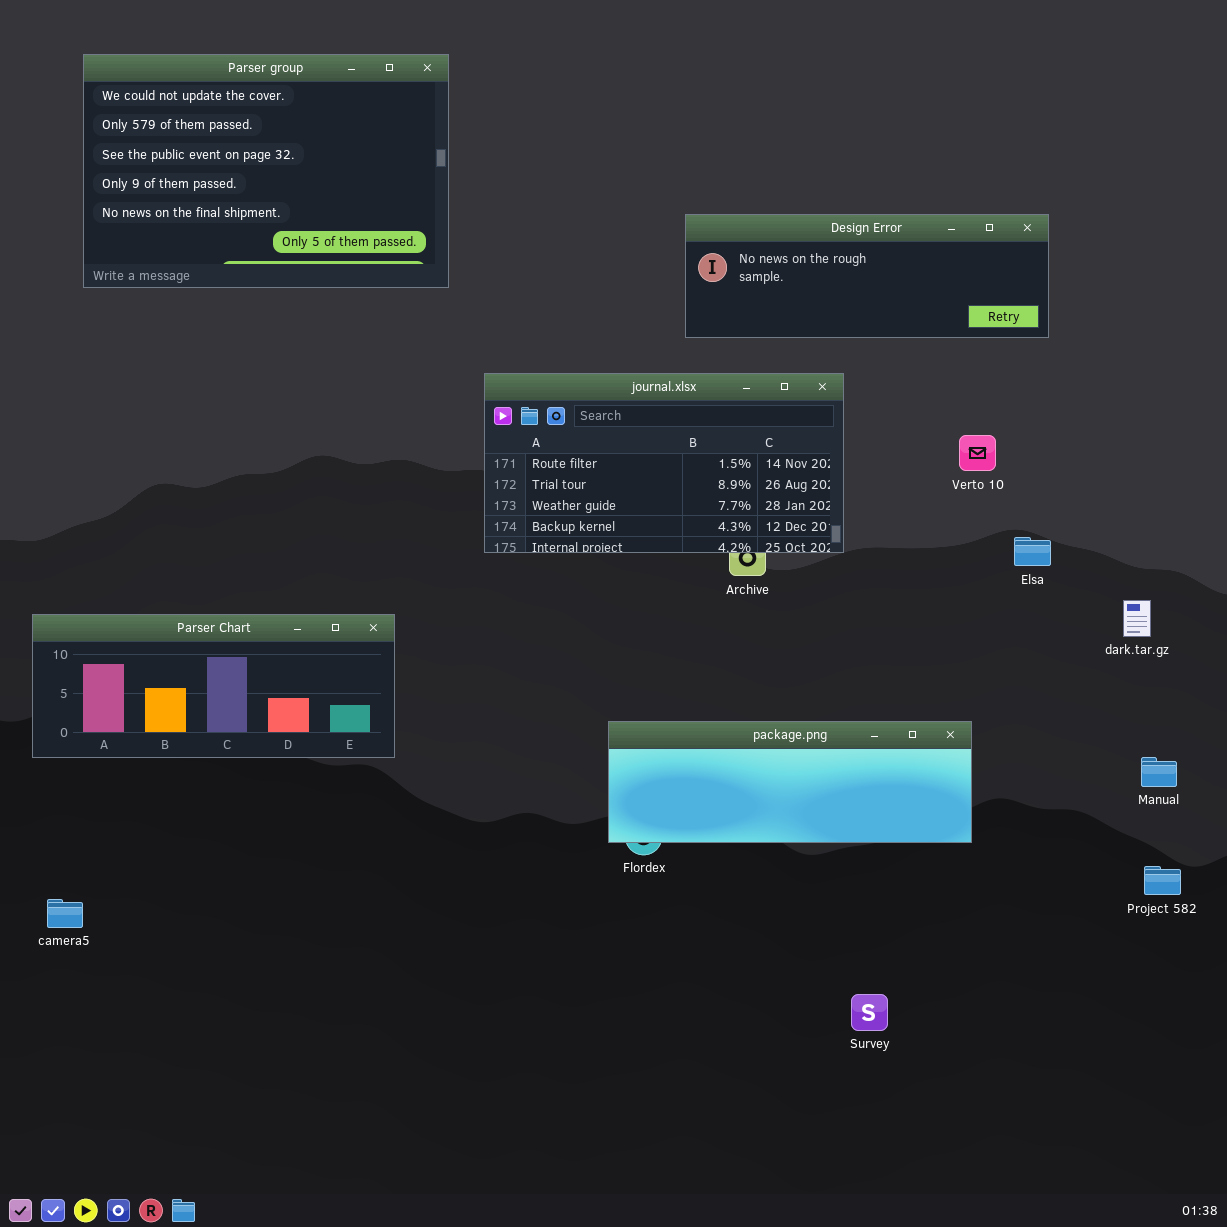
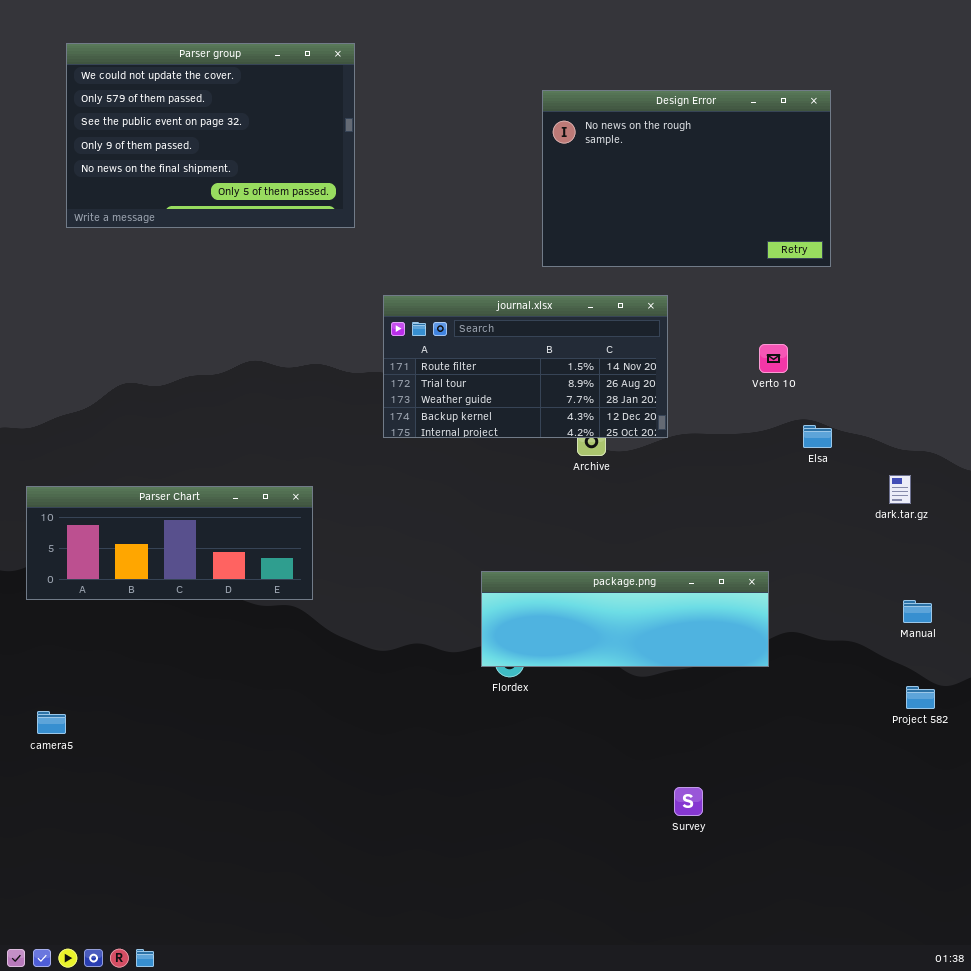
Design Error: [685,214,1049,338] -> [542,90,831,267], resized

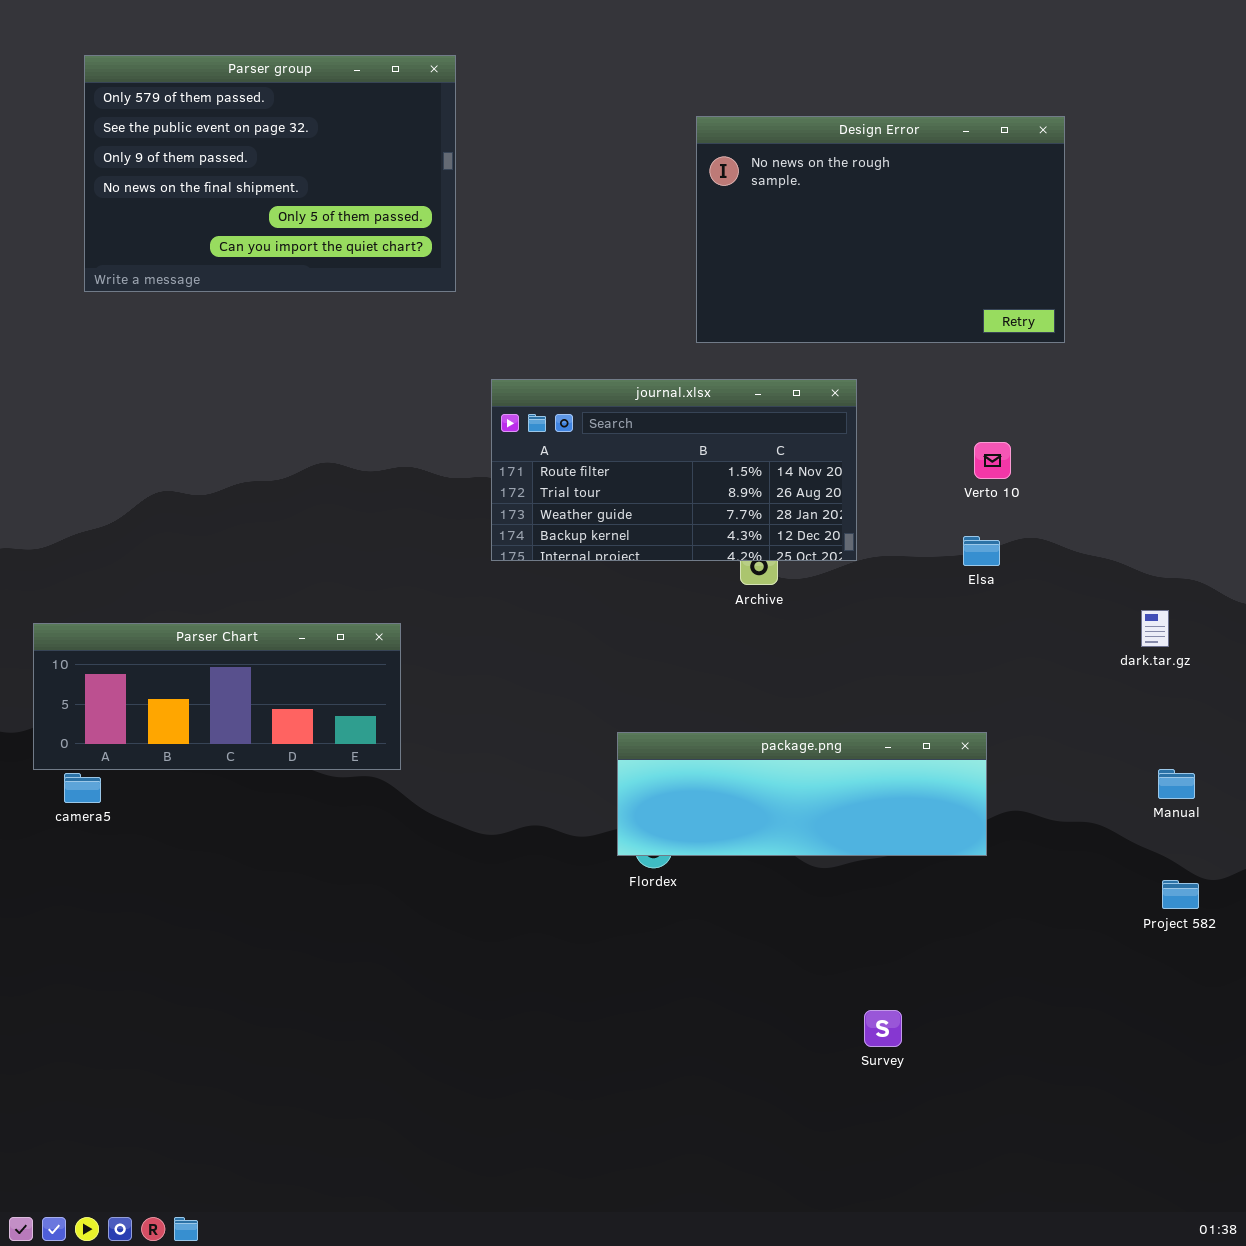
Parser group: [66,43,355,228] -> [84,55,456,292], scrolled down 1 row
Elsa: [803,425,832,448] -> [963,536,1000,566], moved
camera5: [37,711,66,734] -> [64,773,101,803], moved

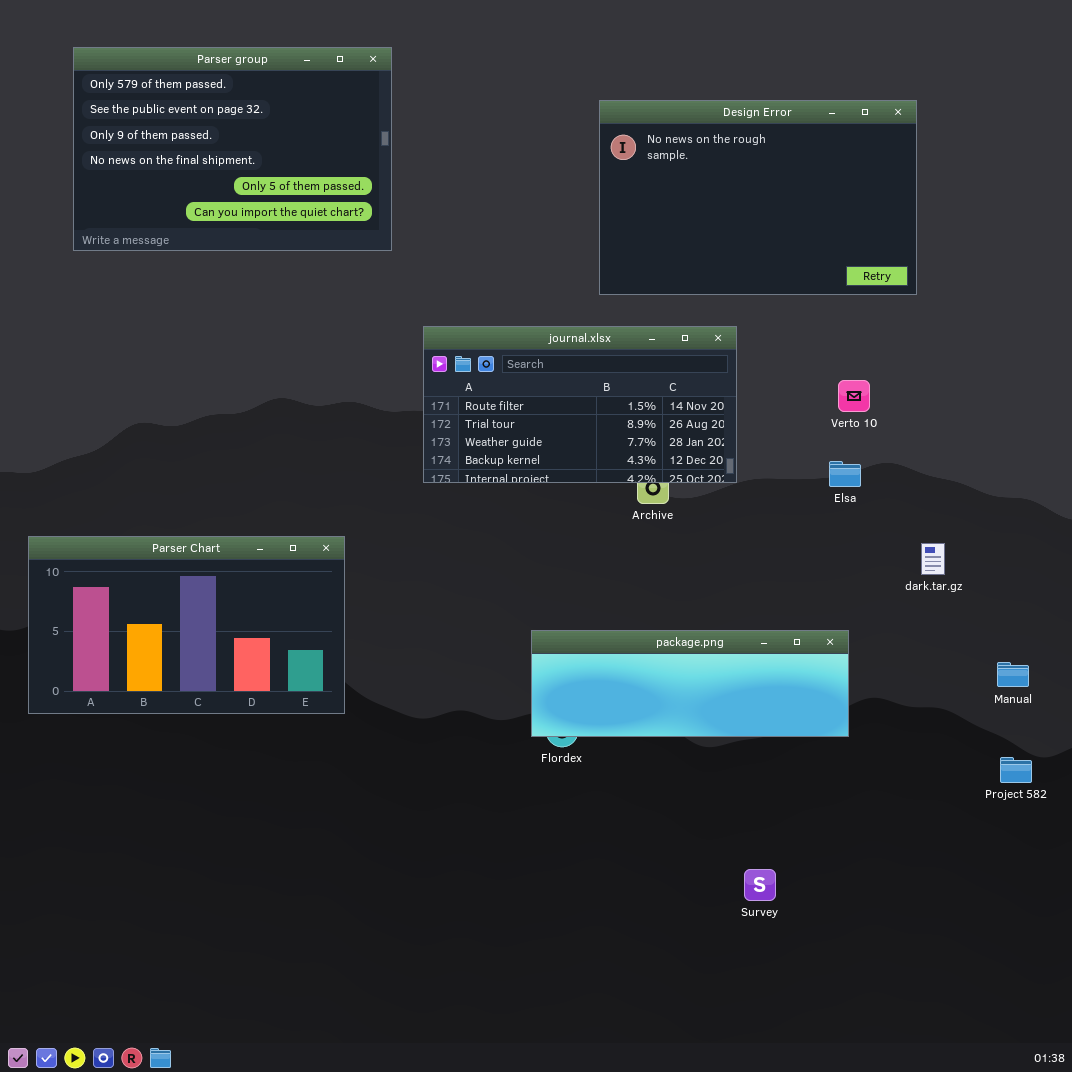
dark.tar.gz: [1141,610,1169,647] -> [921,543,945,575], moved
Parser Chart: [33,623,401,770] -> [28,536,345,714], resized

